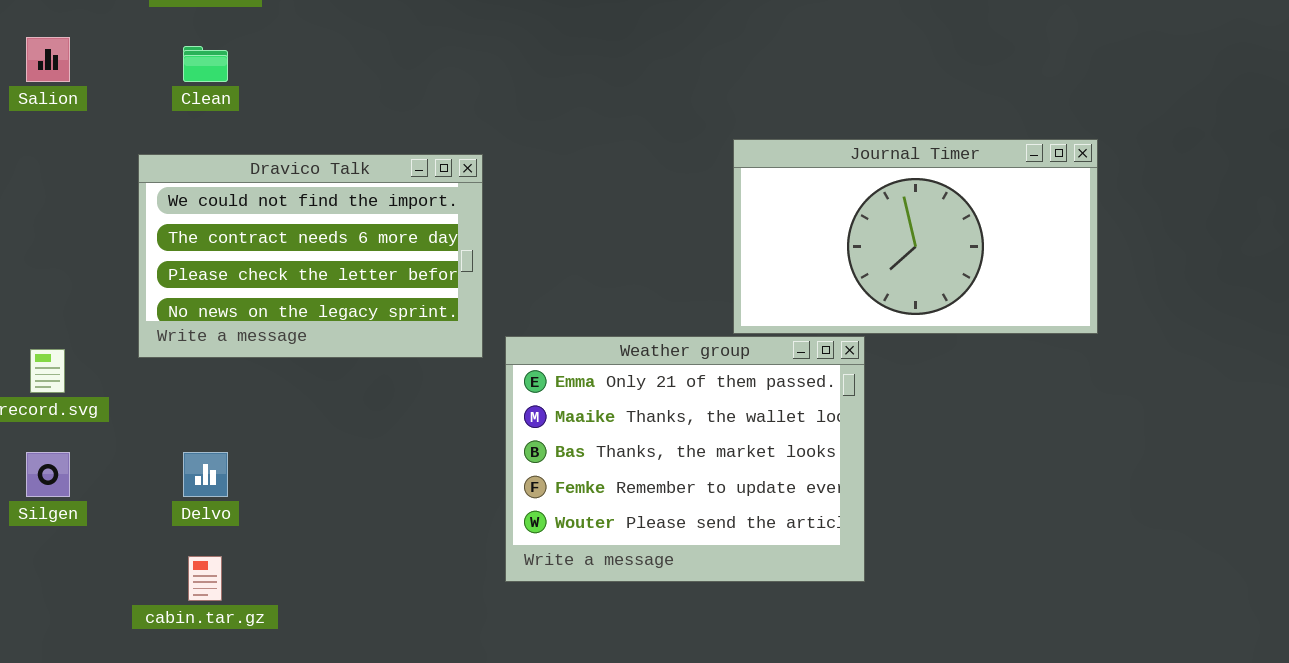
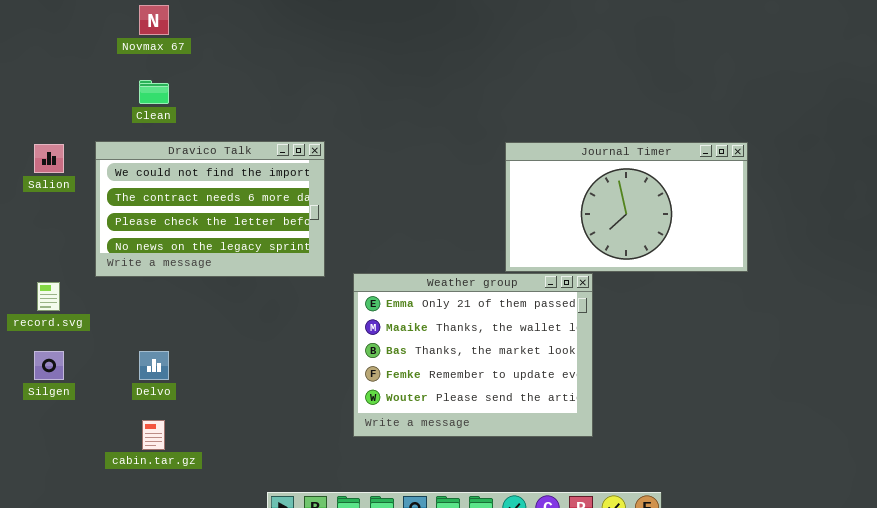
Salion: [26,37,70,82] -> [34,144,64,173], moved
Dravico Talk: [138,154,483,358] -> [95,141,325,277], moved

